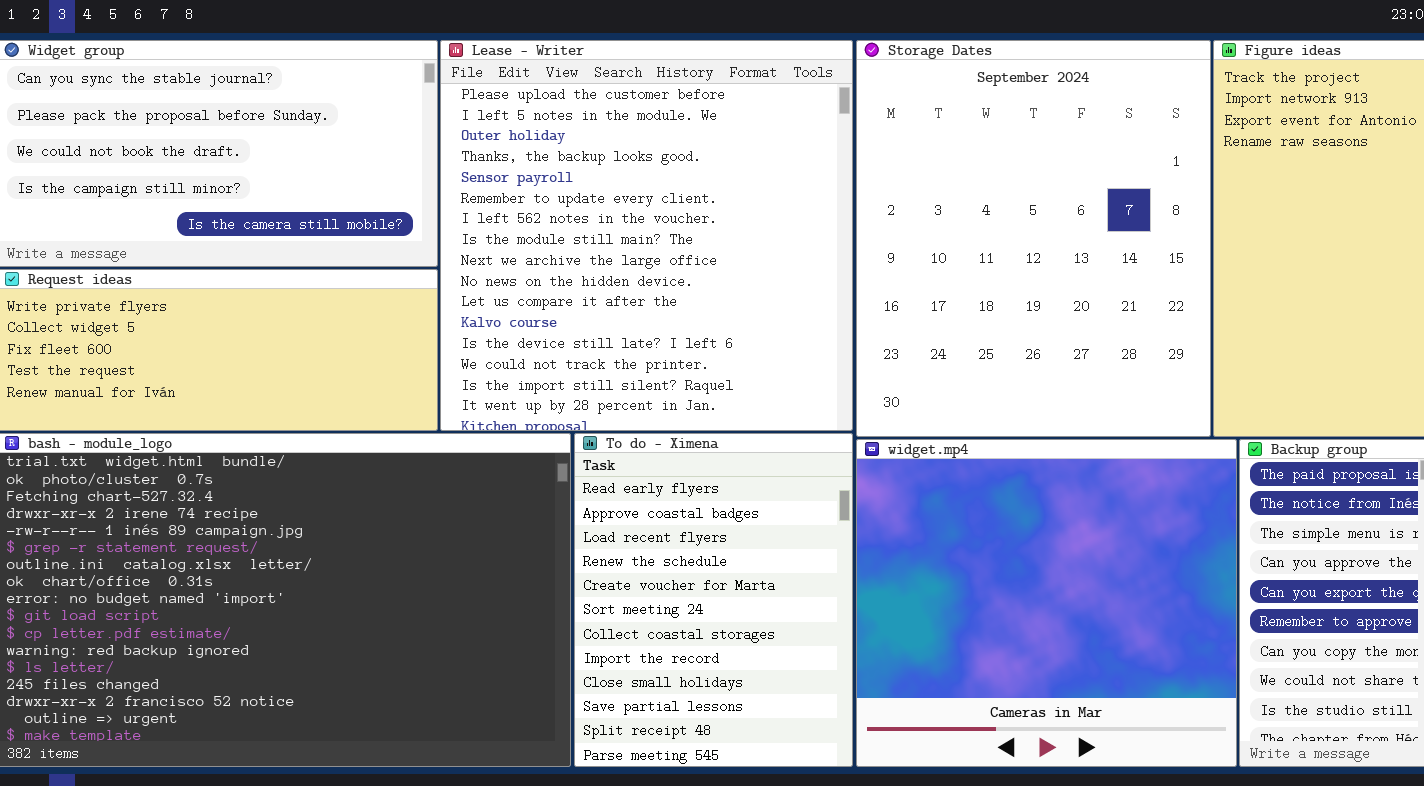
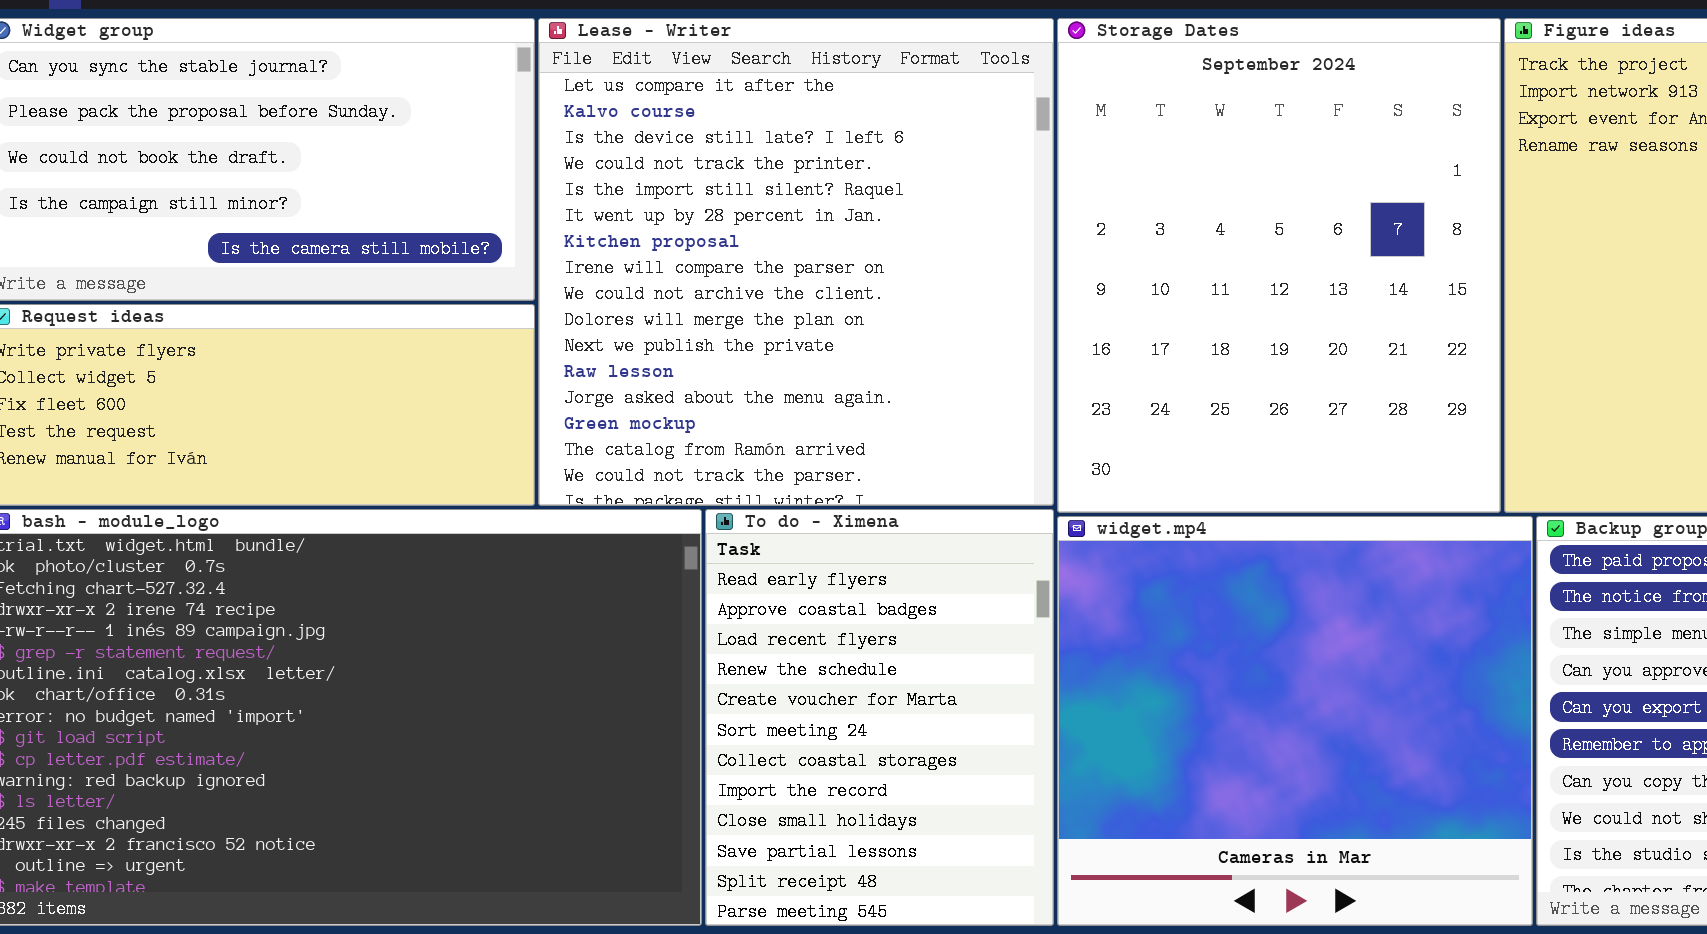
Lease - Writer: [440,40,853,431] -> [538,18,1054,506], scrolled down 10 rows

